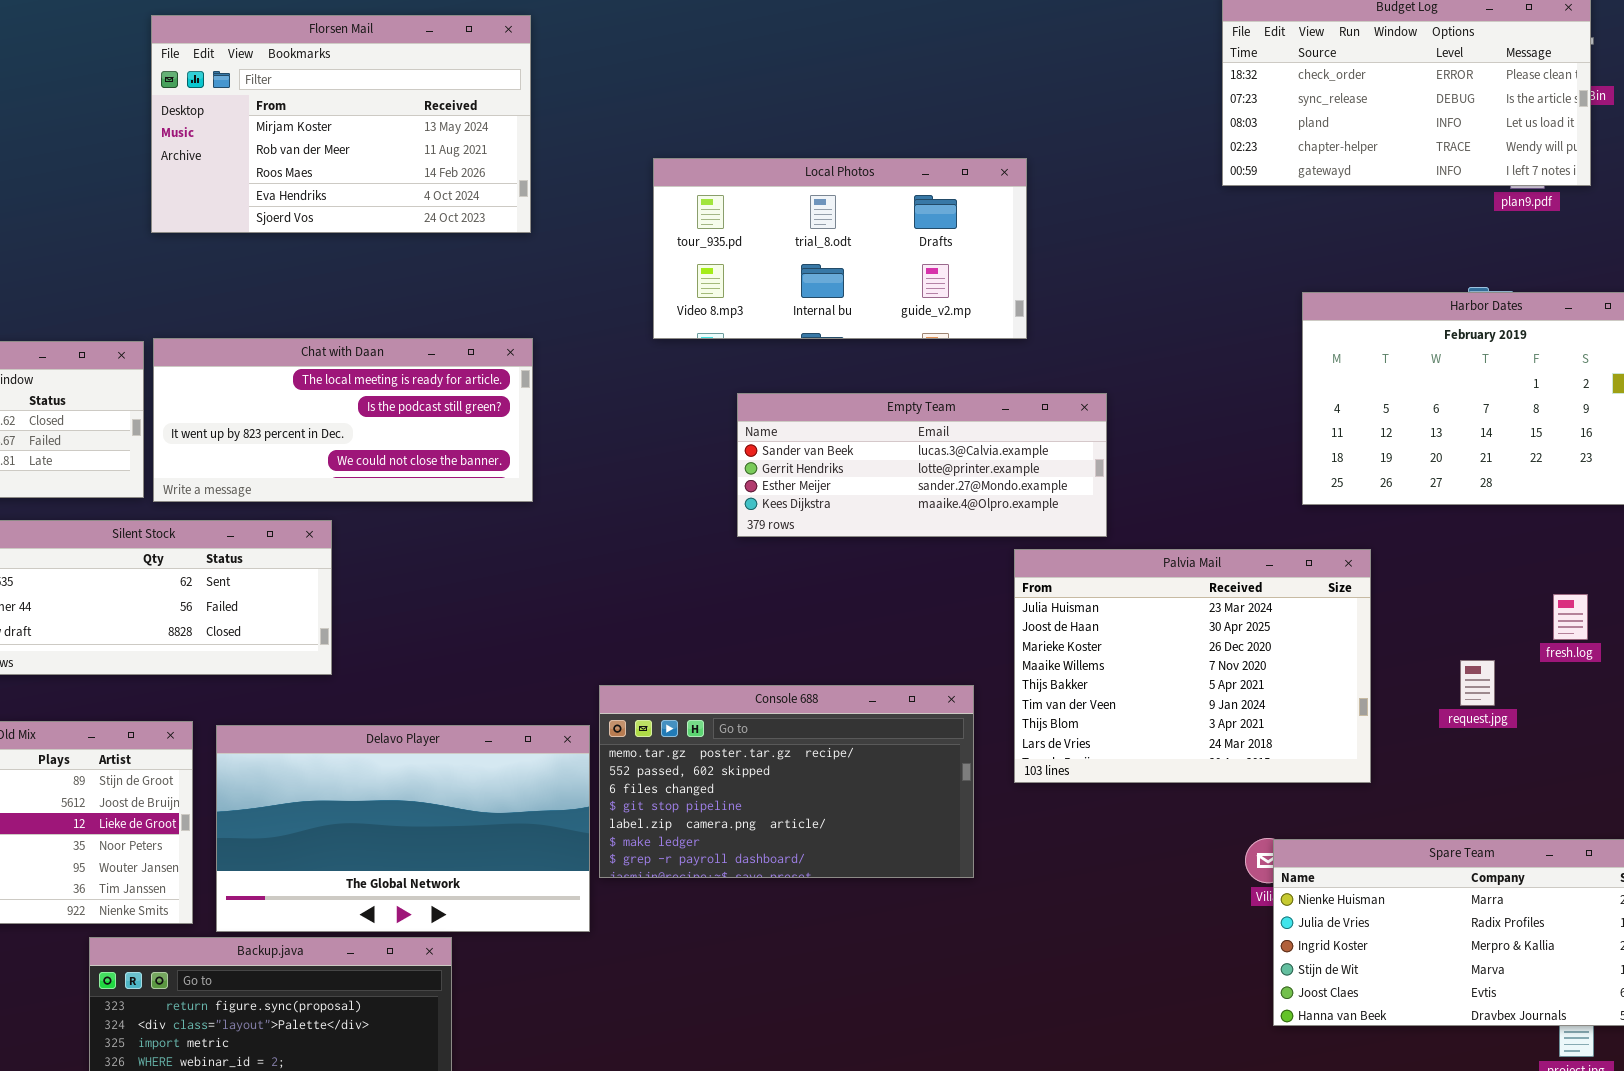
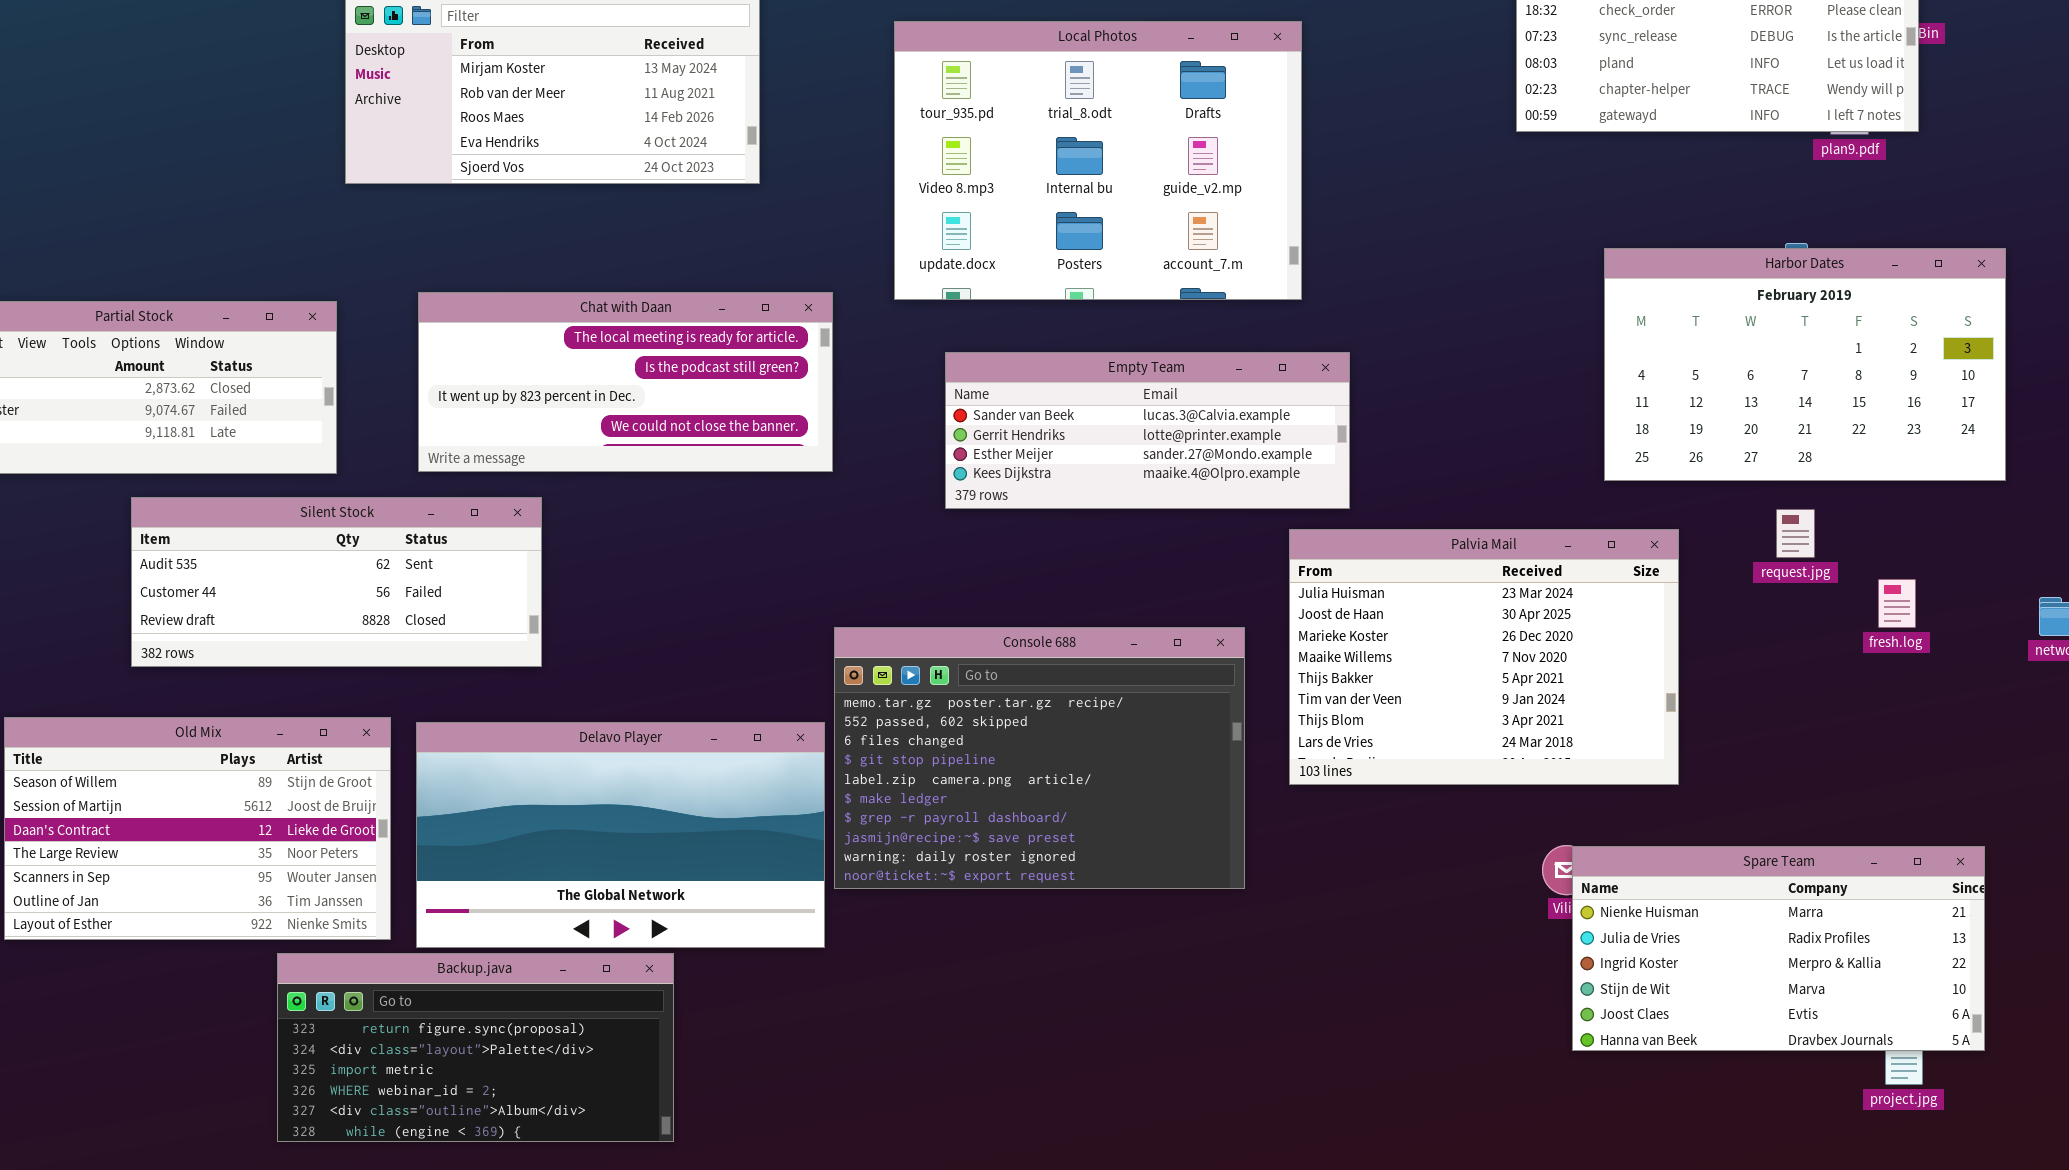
Local Photos: [653,158,1027,339] -> [894,21,1302,300], resized
Chat with Daan: [153,338,533,502] -> [418,292,833,472], moved
Empty Team: [737,393,1107,537] -> [945,352,1350,509], moved
request.jpg: [1460,660,1495,706] -> [1776,509,1815,558], moved
Console 688: [599,685,974,878] -> [834,627,1245,889], resized

